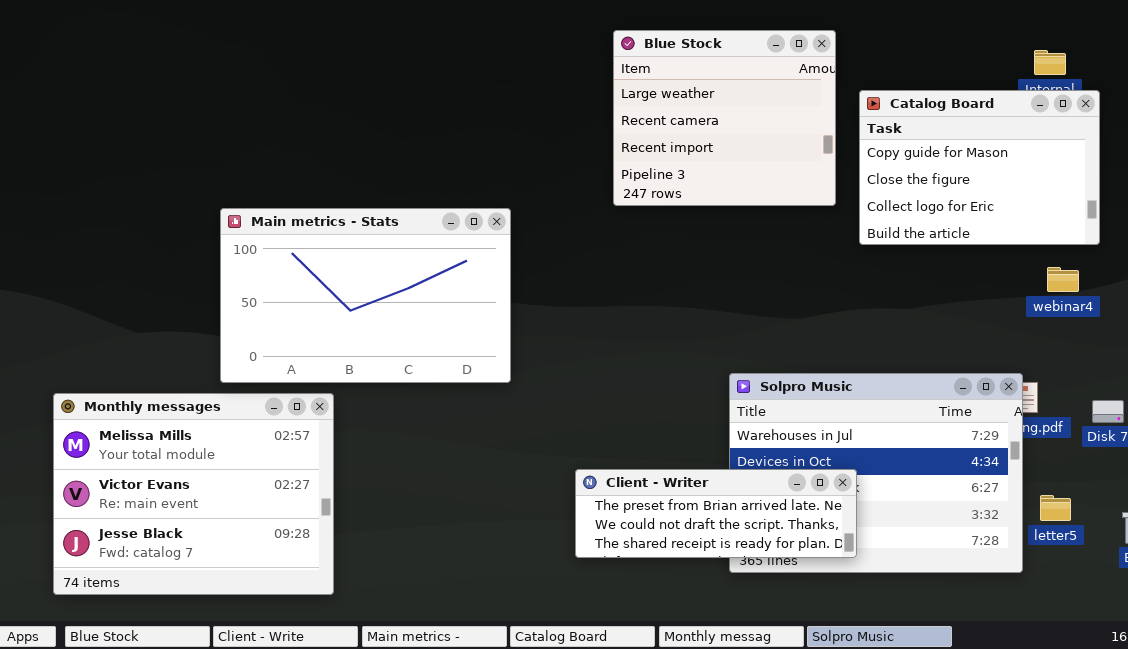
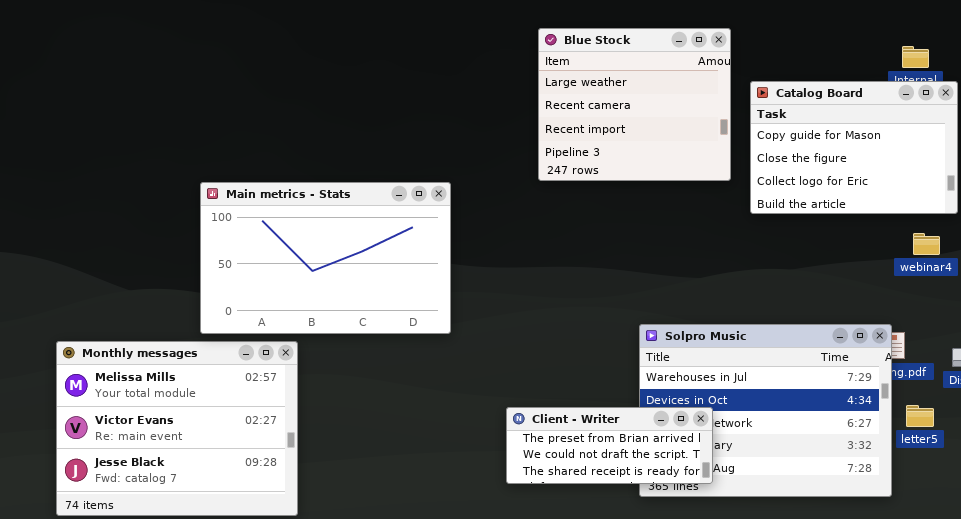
Client - Writer: [575,469,857,558] -> [506,407,713,484], resized
letter5: [1040,495,1071,521] -> [906,405,934,427], moved

